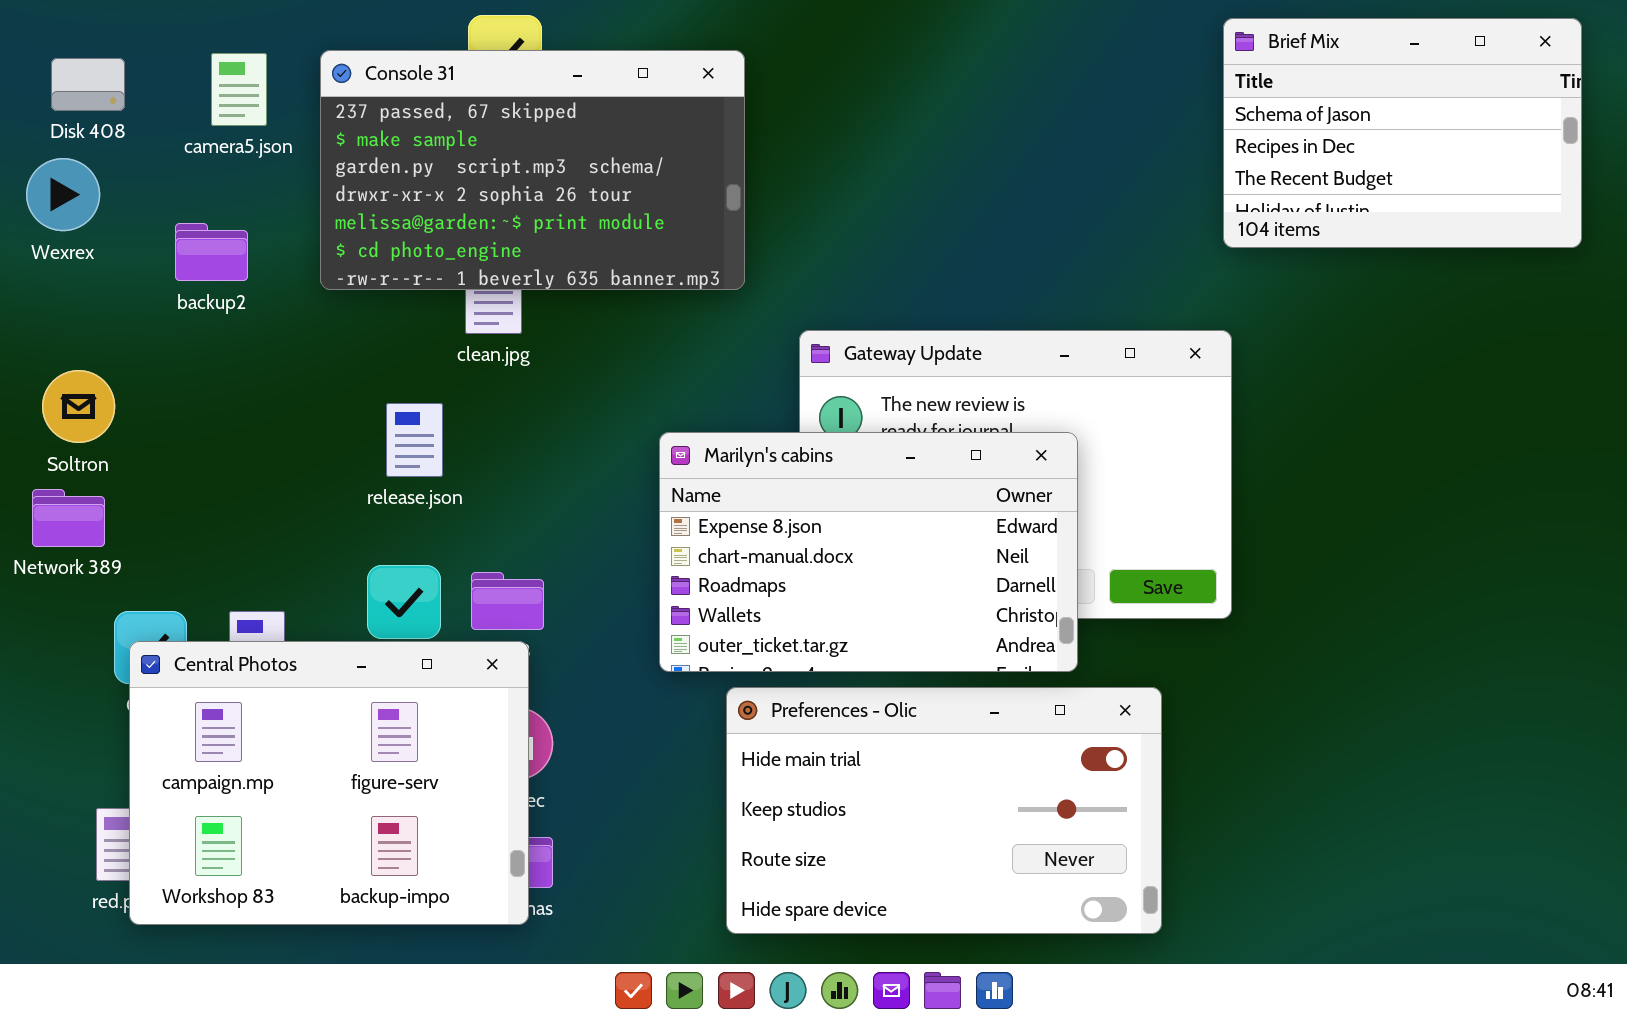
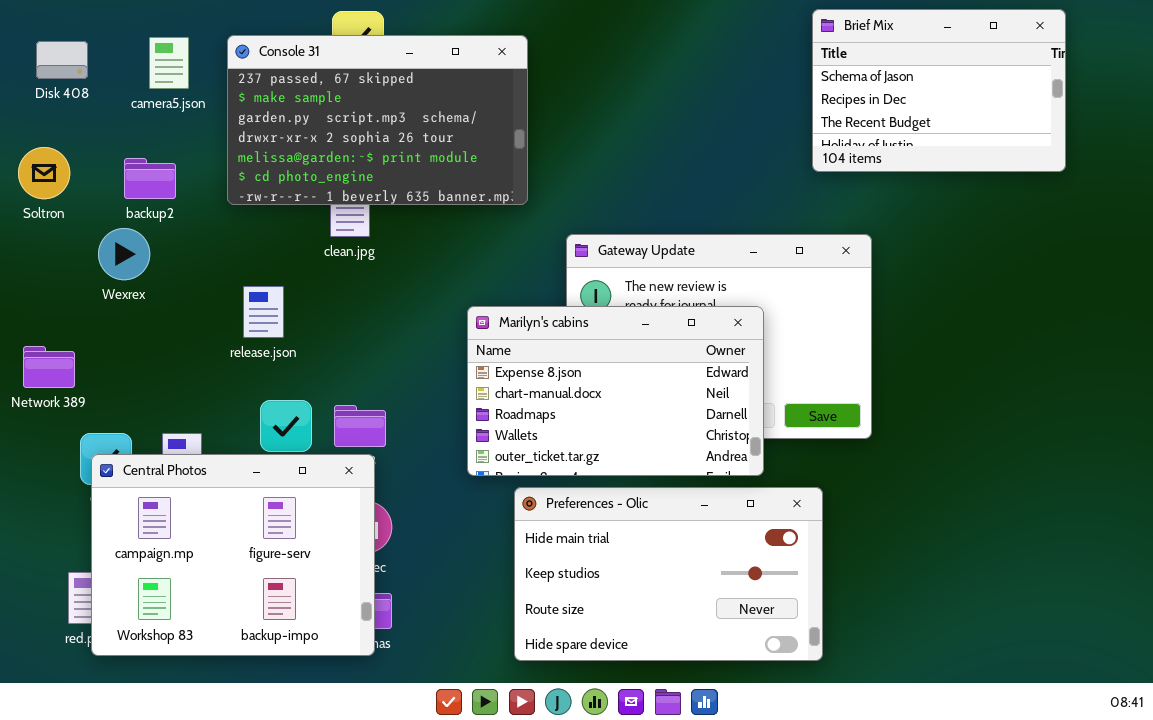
Brief Mix: [1223,18,1582,248] -> [812,9,1066,172], moved
Wexrex: [26,158,100,231] -> [98,228,150,280], moved
Soltron: [42,370,115,443] -> [18,147,70,199], moved
release.json: [386,403,443,477] -> [243,286,284,338], moved

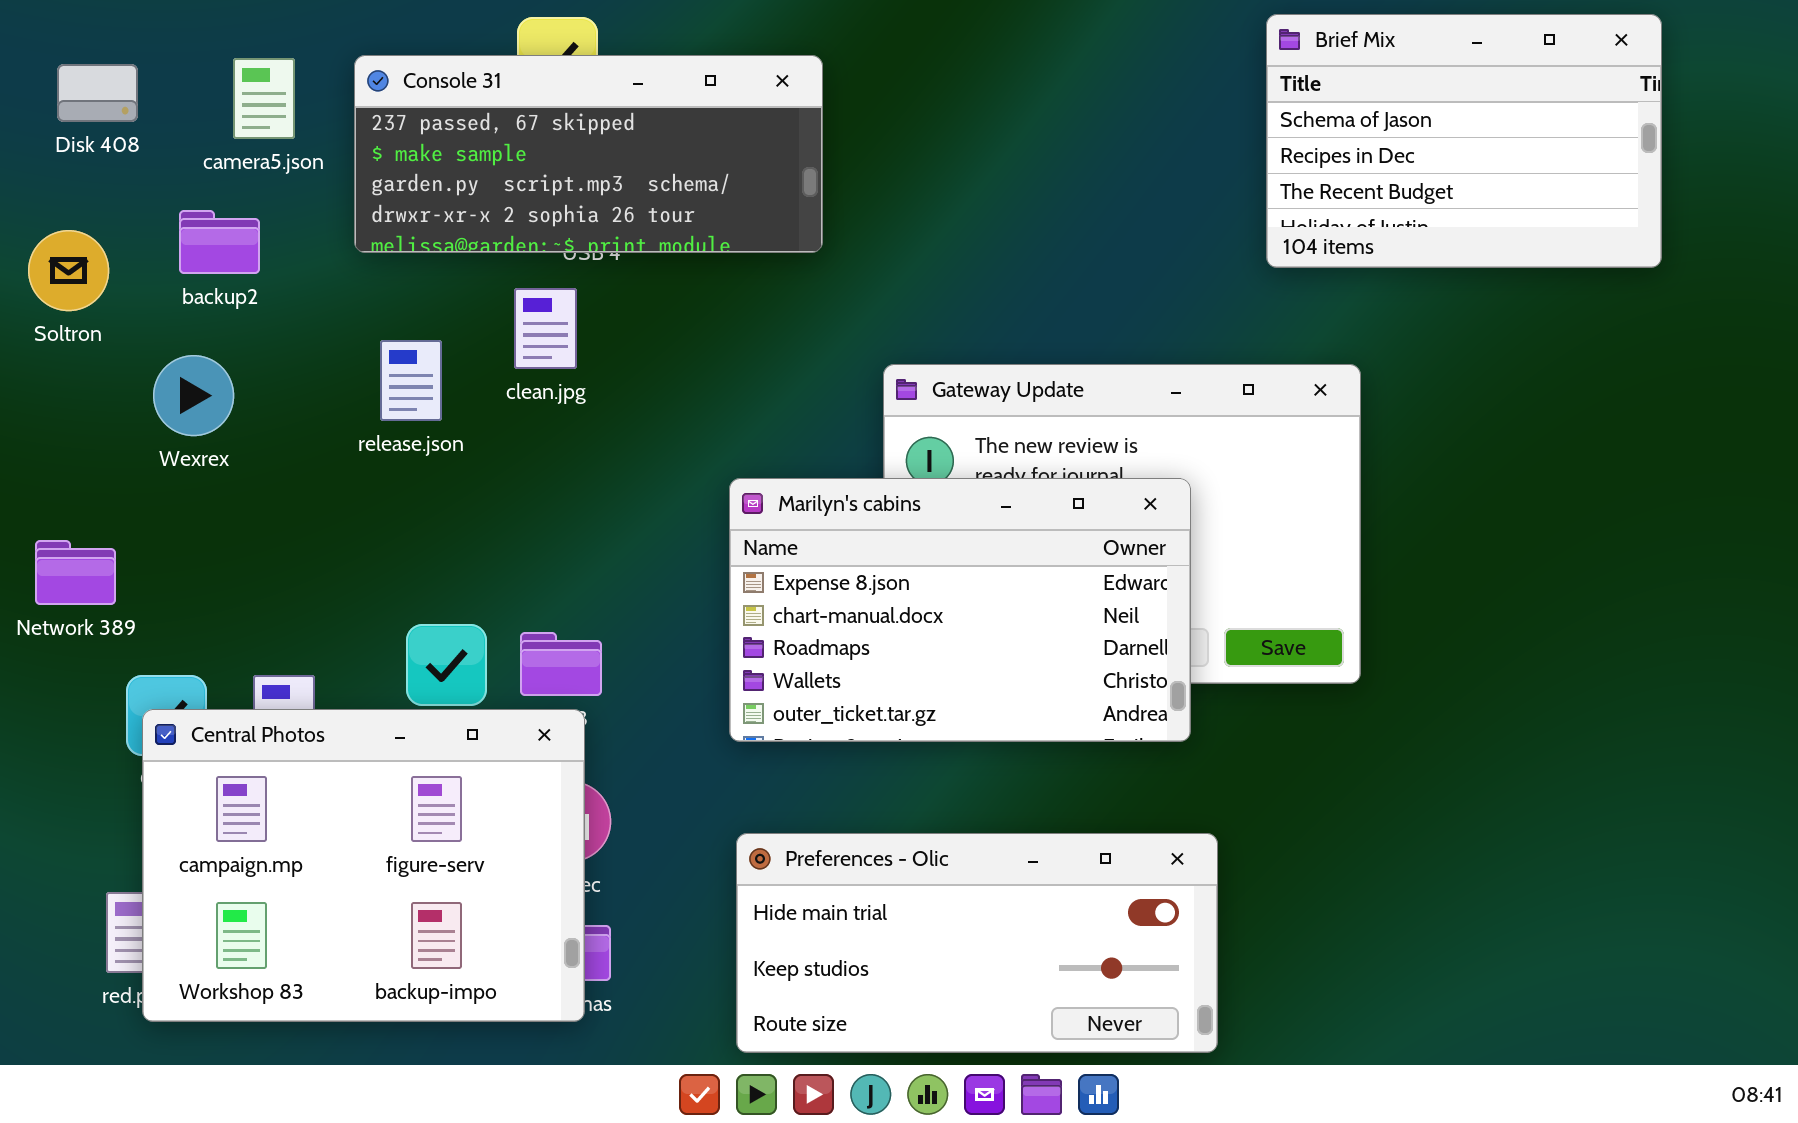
Console 31: [227,35,528,205] -> [354,55,823,253], resized
backup2: [124,158,176,199] -> [179,210,260,274], moved
release.json: [243,286,284,338] -> [380,340,442,421], moved
Preferences - Olic: [514,487,823,661] -> [736,833,1218,1053], moved, resized

